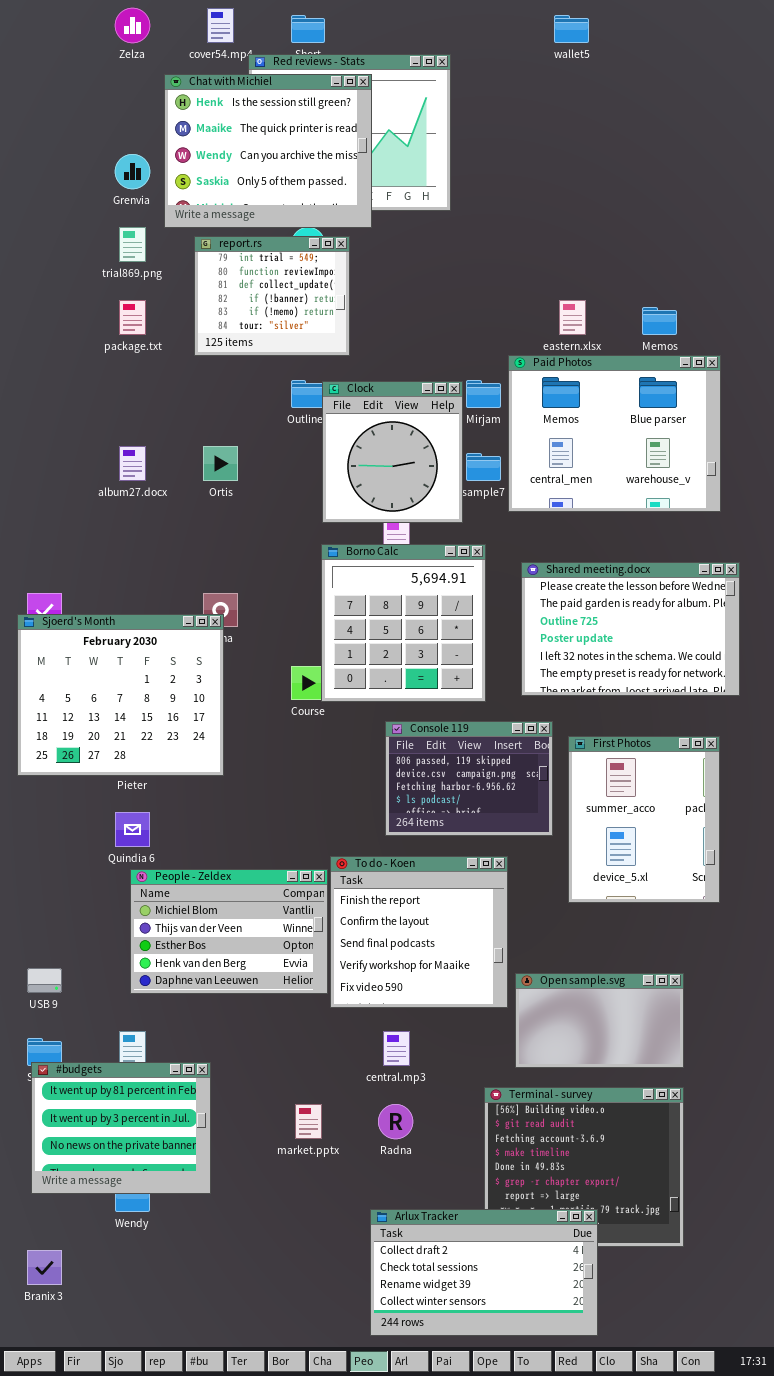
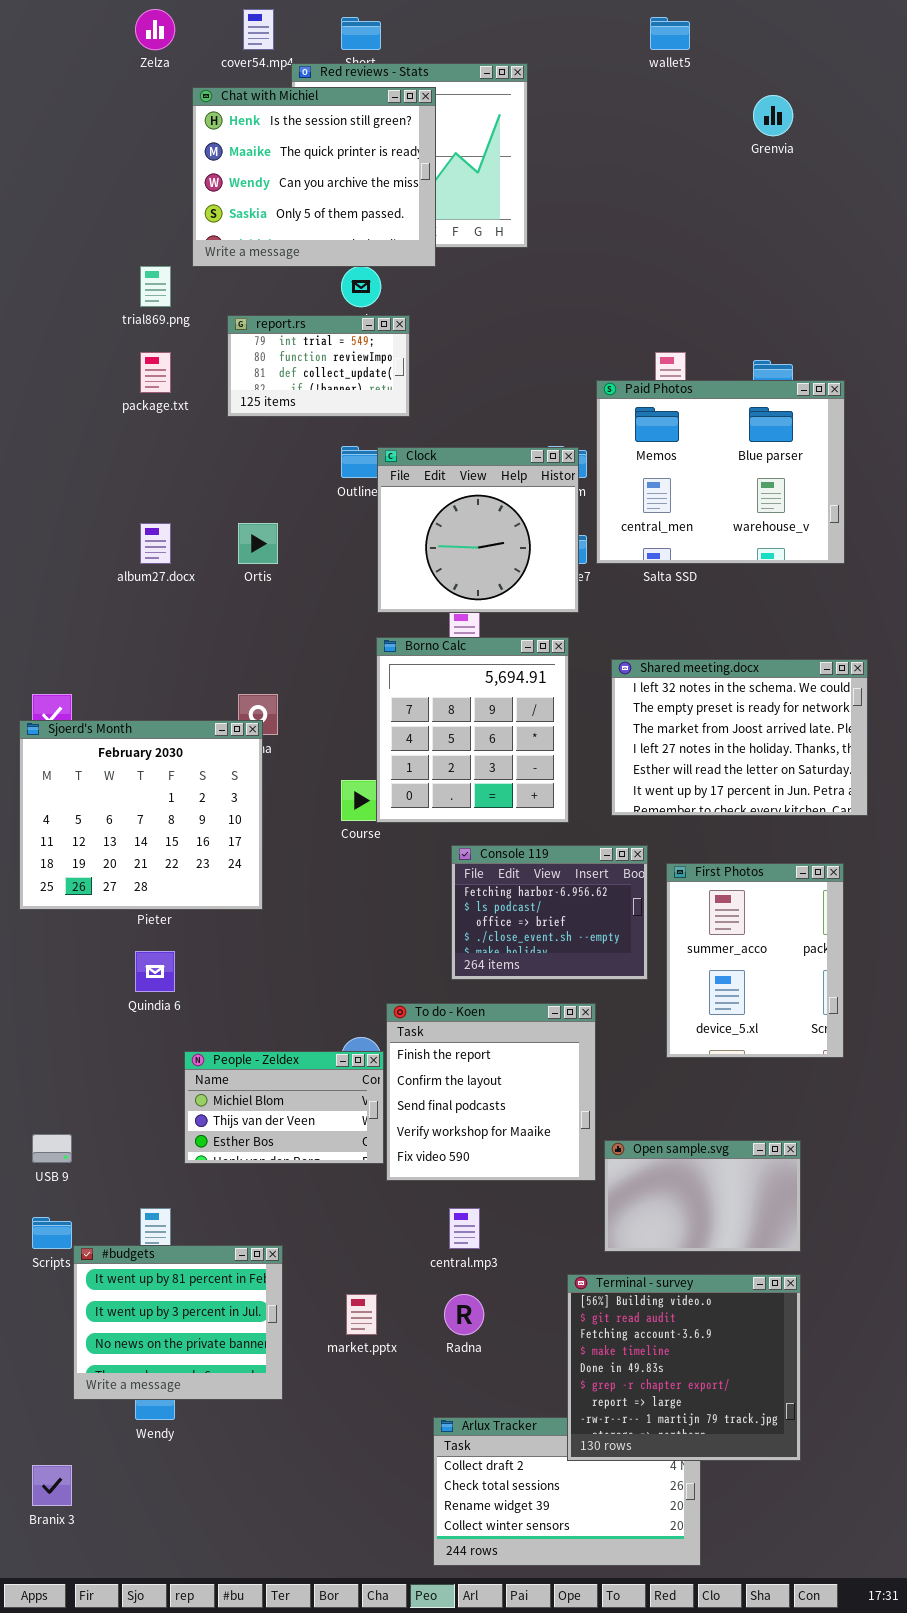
Grenvia: [115,154,150,189] -> [753,95,793,136], moved
report.rs: [194,236,350,356] -> [227,315,410,417], resized
Paid Photos: [508,355,721,512] -> [596,380,845,564], moved
Clock: [322,381,463,523] -> [377,447,579,613], resized
Shared meeting.docx: [521,562,740,696] -> [611,659,868,816], scrolled down 4 rows
Console 119: [385,721,553,836] -> [451,845,648,980], scrolled down 2 rows
People - Zeldex: [130,869,328,994] -> [184,1051,384,1164], resized
#budgets: [31,1062,211,1194] -> [73,1245,283,1400], moved
Terminal - survey: [484,1087,684,1247] -> [567,1274,801,1461], raised

